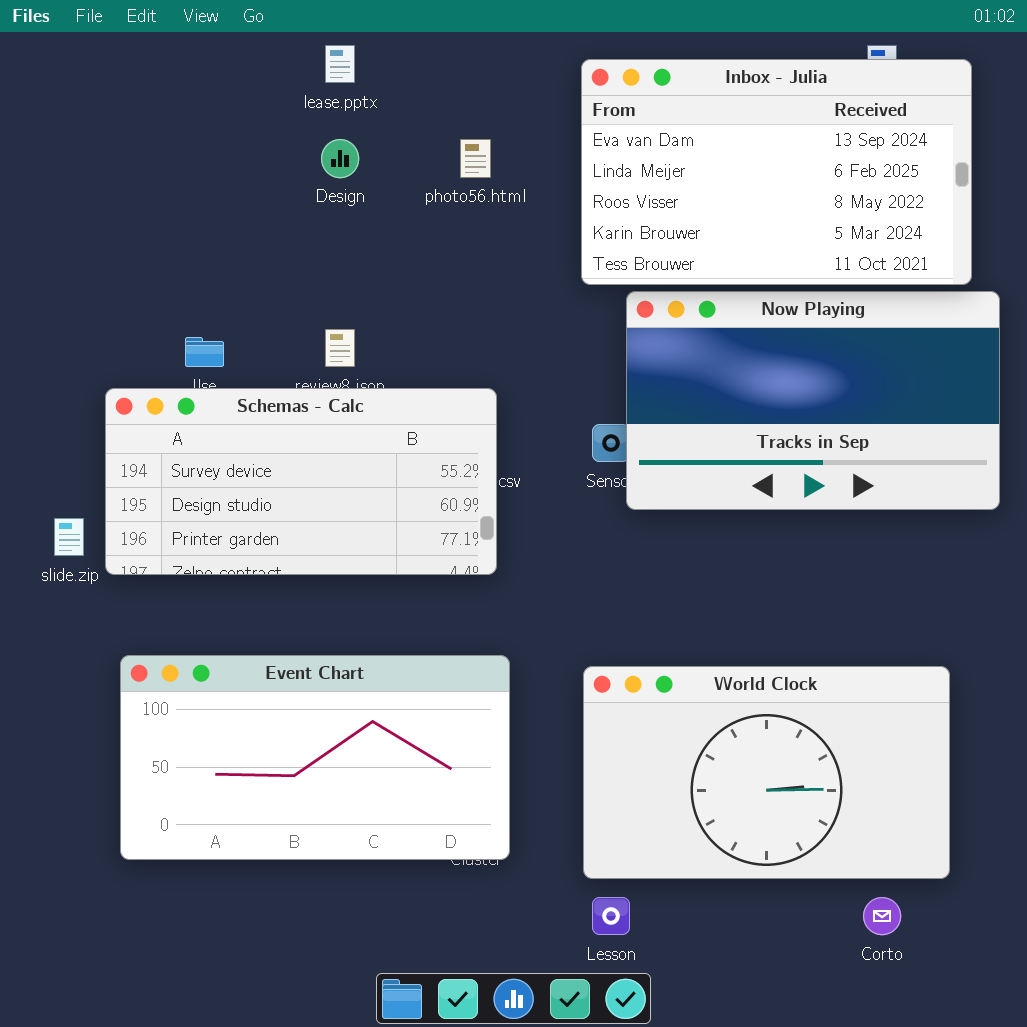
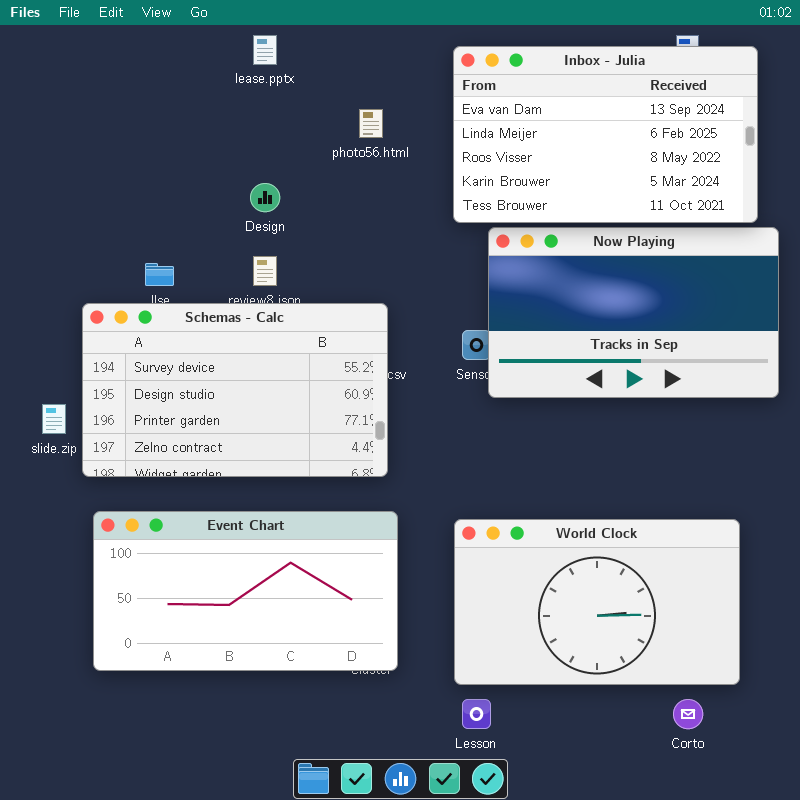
Design: [321,139,359,178] -> [250,183,280,212], moved
Schemas - Calc: [105,388,497,575] -> [82,303,388,477], resized

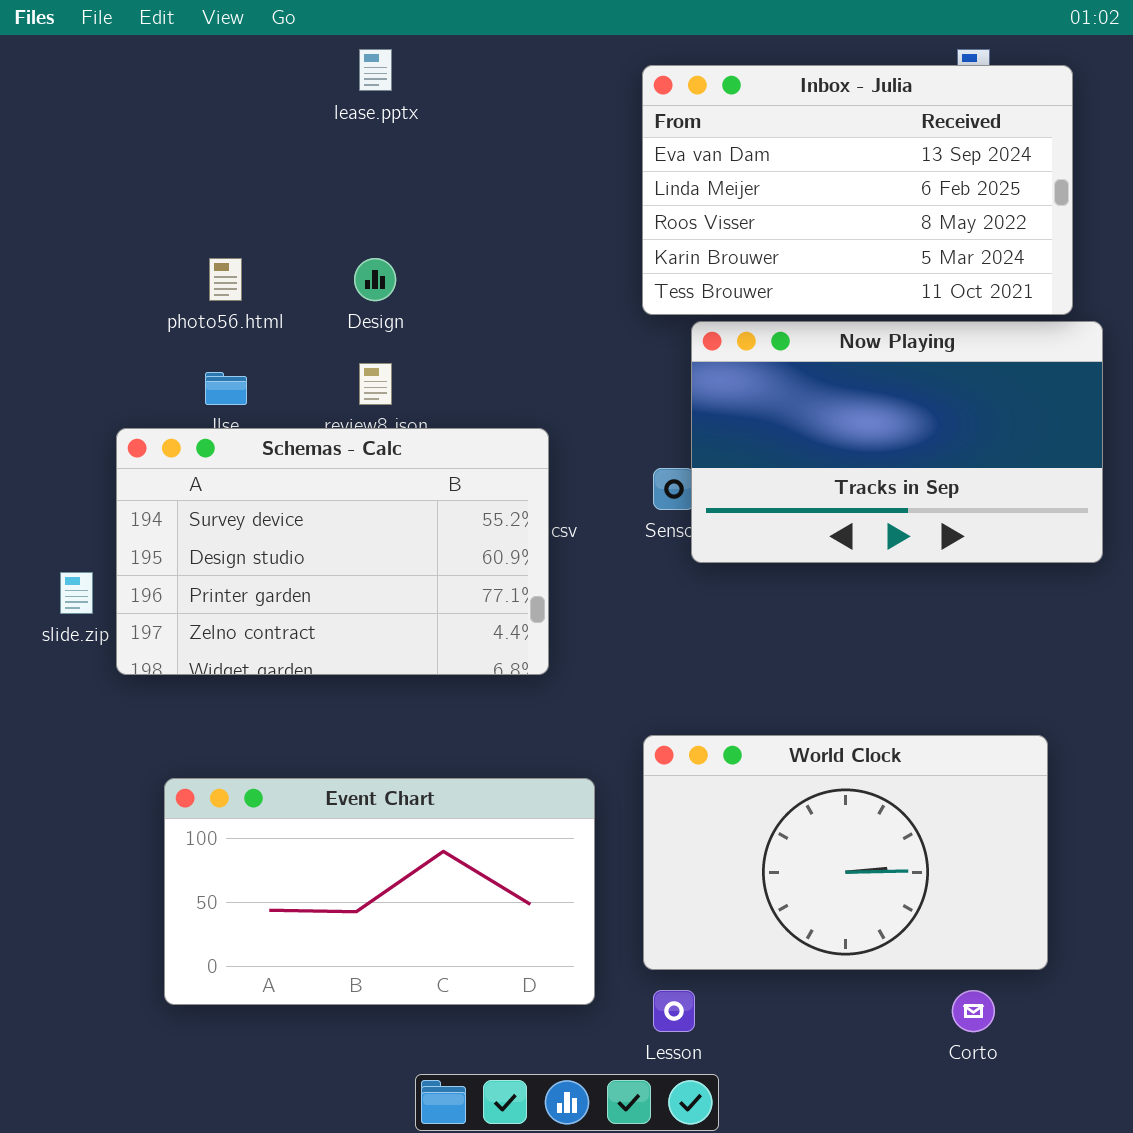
photo56.html: [359,109,383,138] -> [209,258,242,301], moved
Event Chart: [93,511,398,671] -> [164,778,595,1005], moved

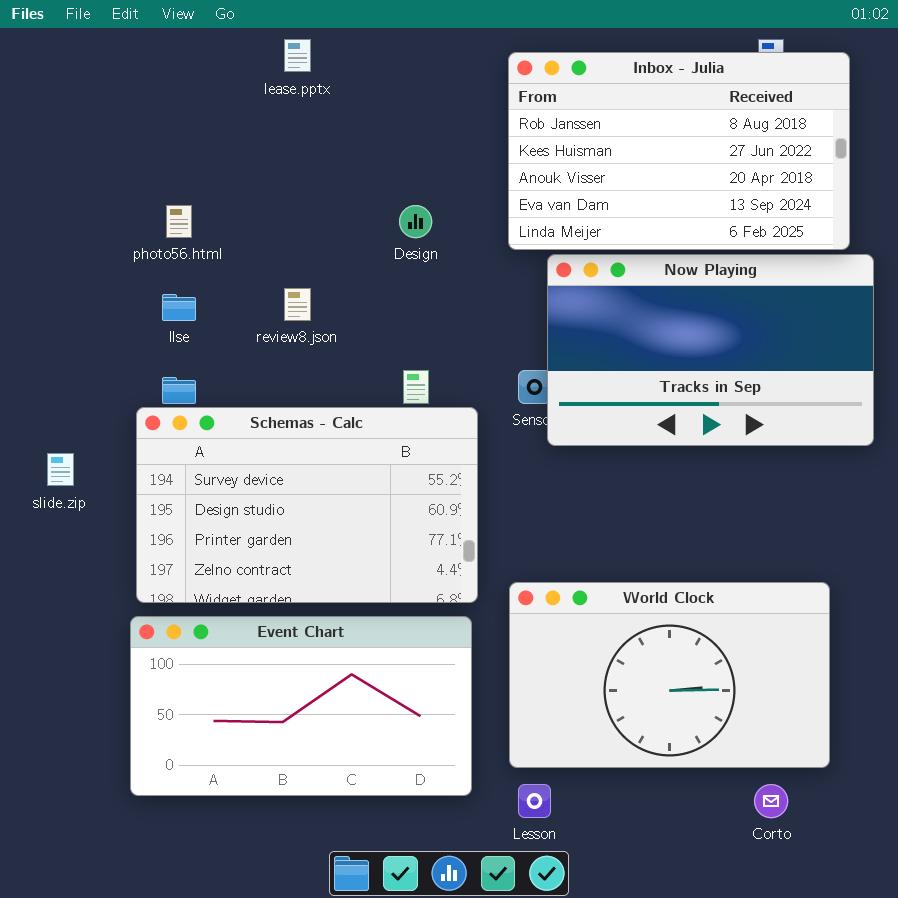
Inbox - Julia: [642,65,1073,315] -> [508,52,850,250], scrolled up 3 rows
Design: [354,258,396,301] -> [399,205,432,238], moved
Schemas - Calc: [116,428,549,675] -> [136,407,478,603], moved

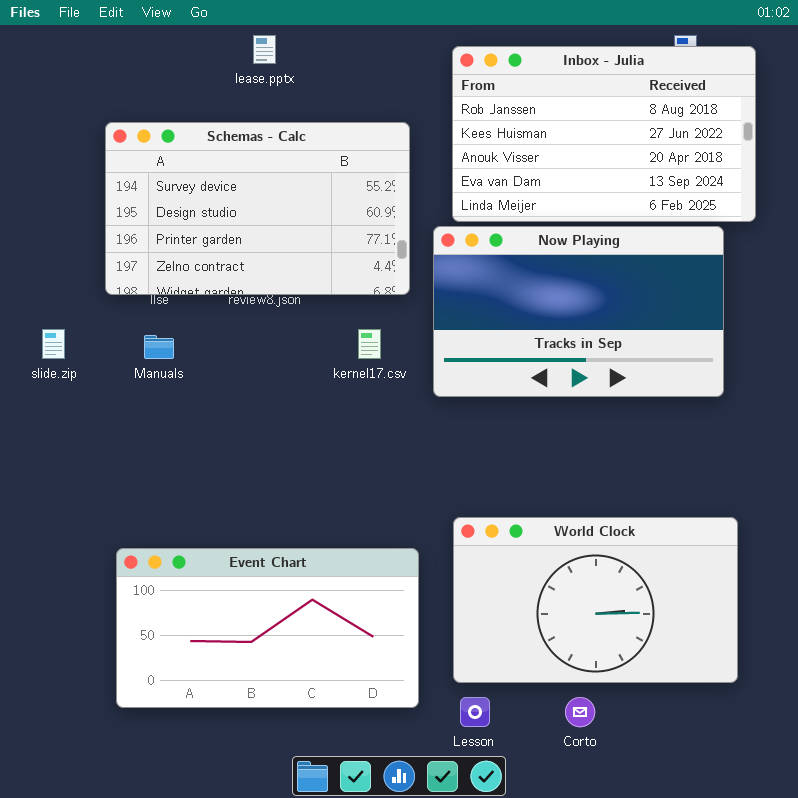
Now Playing: [547,254,874,446] -> [433,226,724,397], moved
Schemas - Calc: [136,407,478,603] -> [105,122,410,295], moved
slide.zip: [47,453,74,486] -> [42,329,65,359], moved
Corto: [754,784,788,818] -> [565,697,595,727], moved

